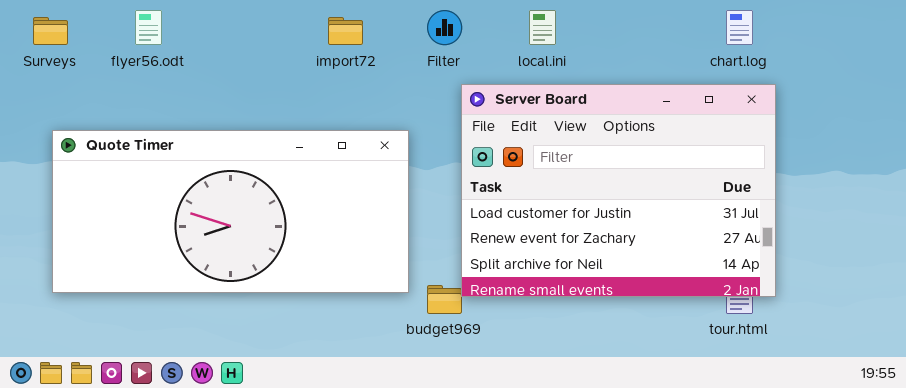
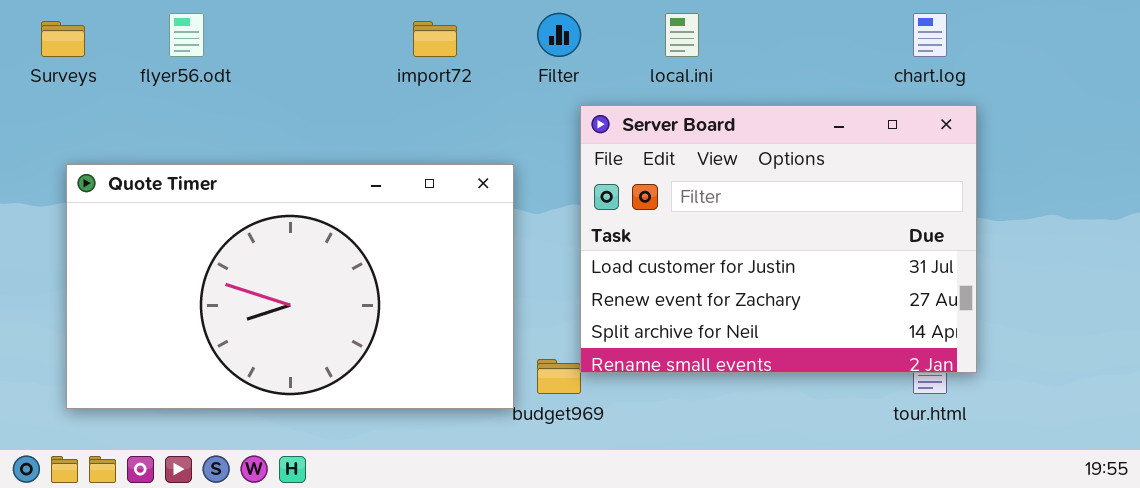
Quote Timer: [52,130,409,293] -> [66,164,514,409], resized

